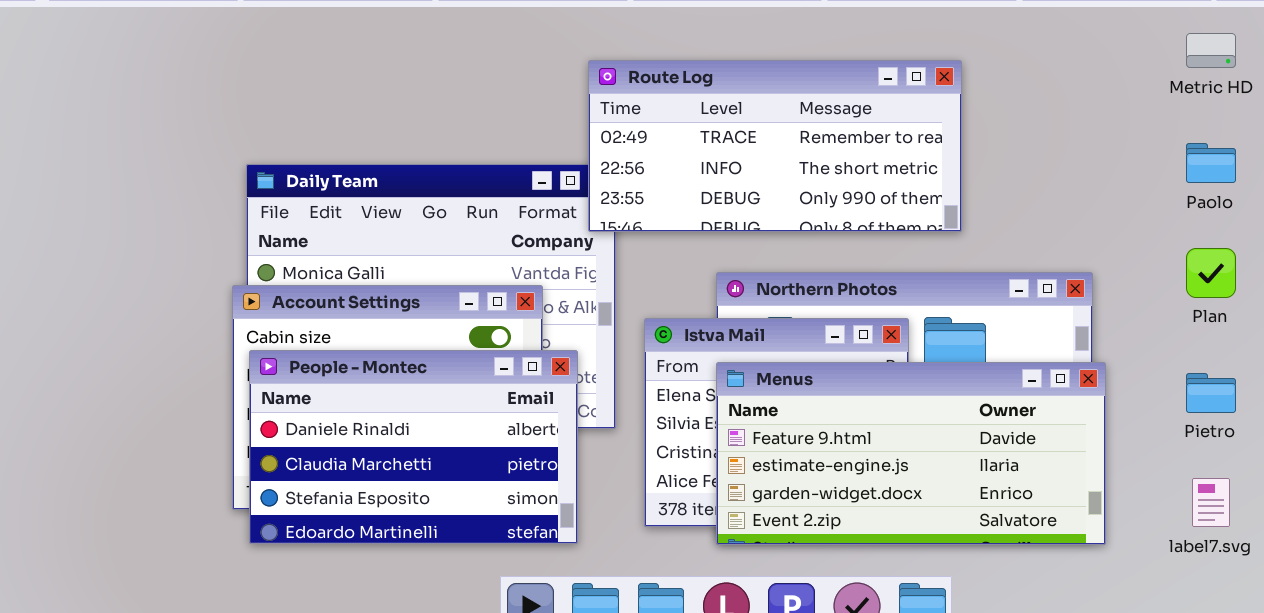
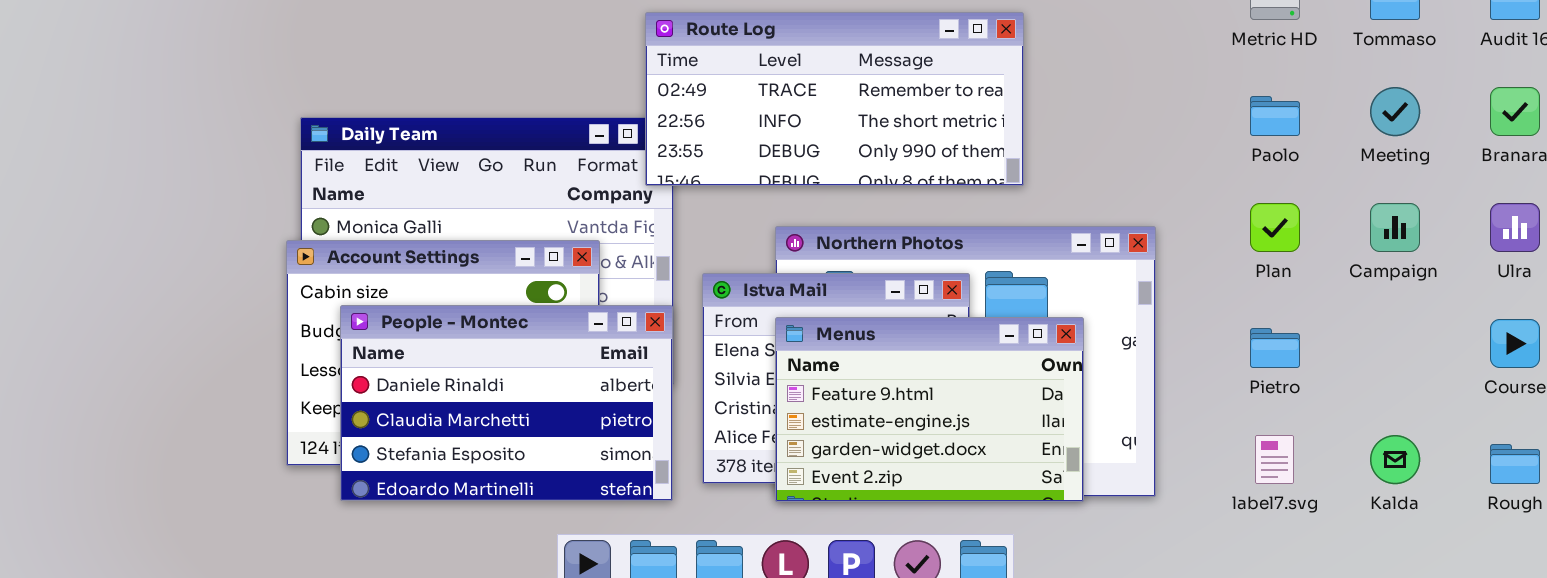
People - Montec: [249,350,578,544] -> [340,305,673,501], moved
Menus: [716,362,1106,545] -> [775,317,1084,502], resized

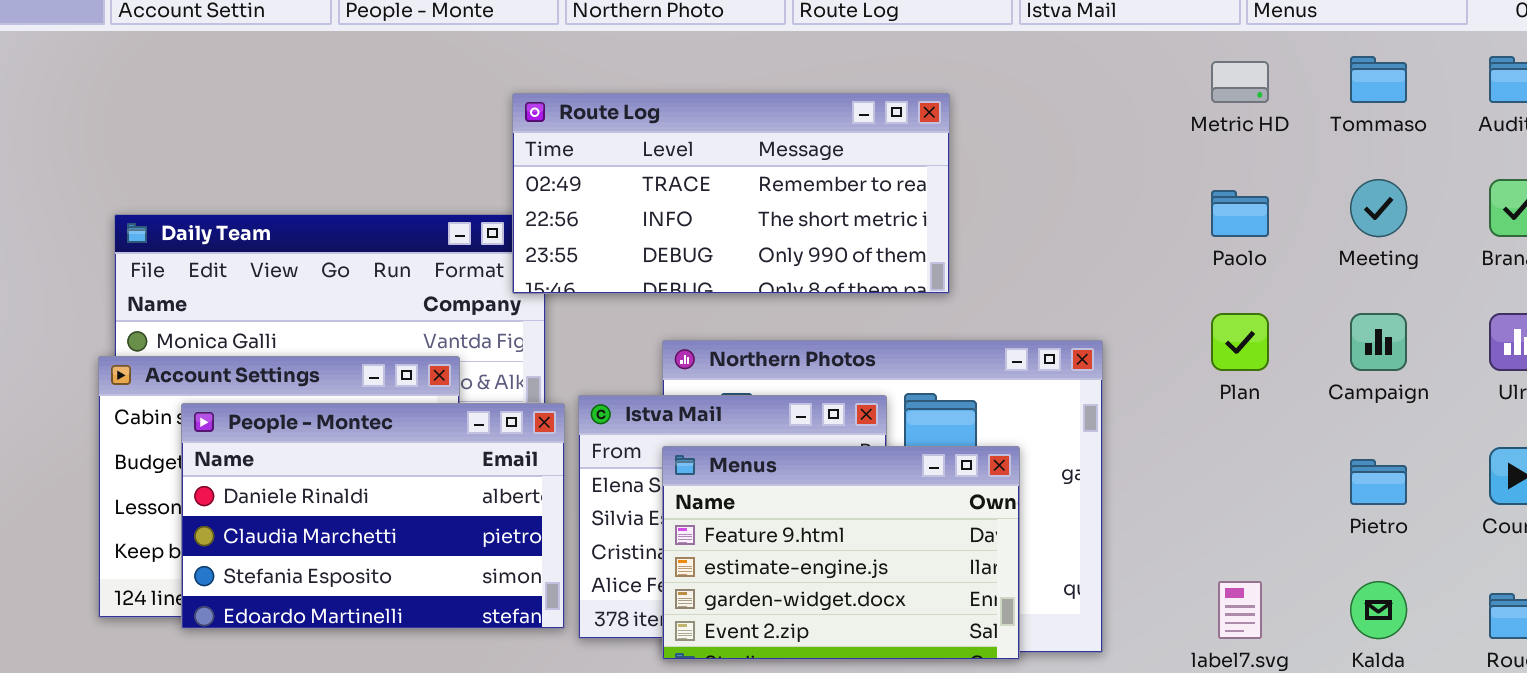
People - Montec: [340,305,673,501] -> [181,403,565,629], moved
Pietro: [1250,328,1300,368] -> [1350,459,1407,505], moved

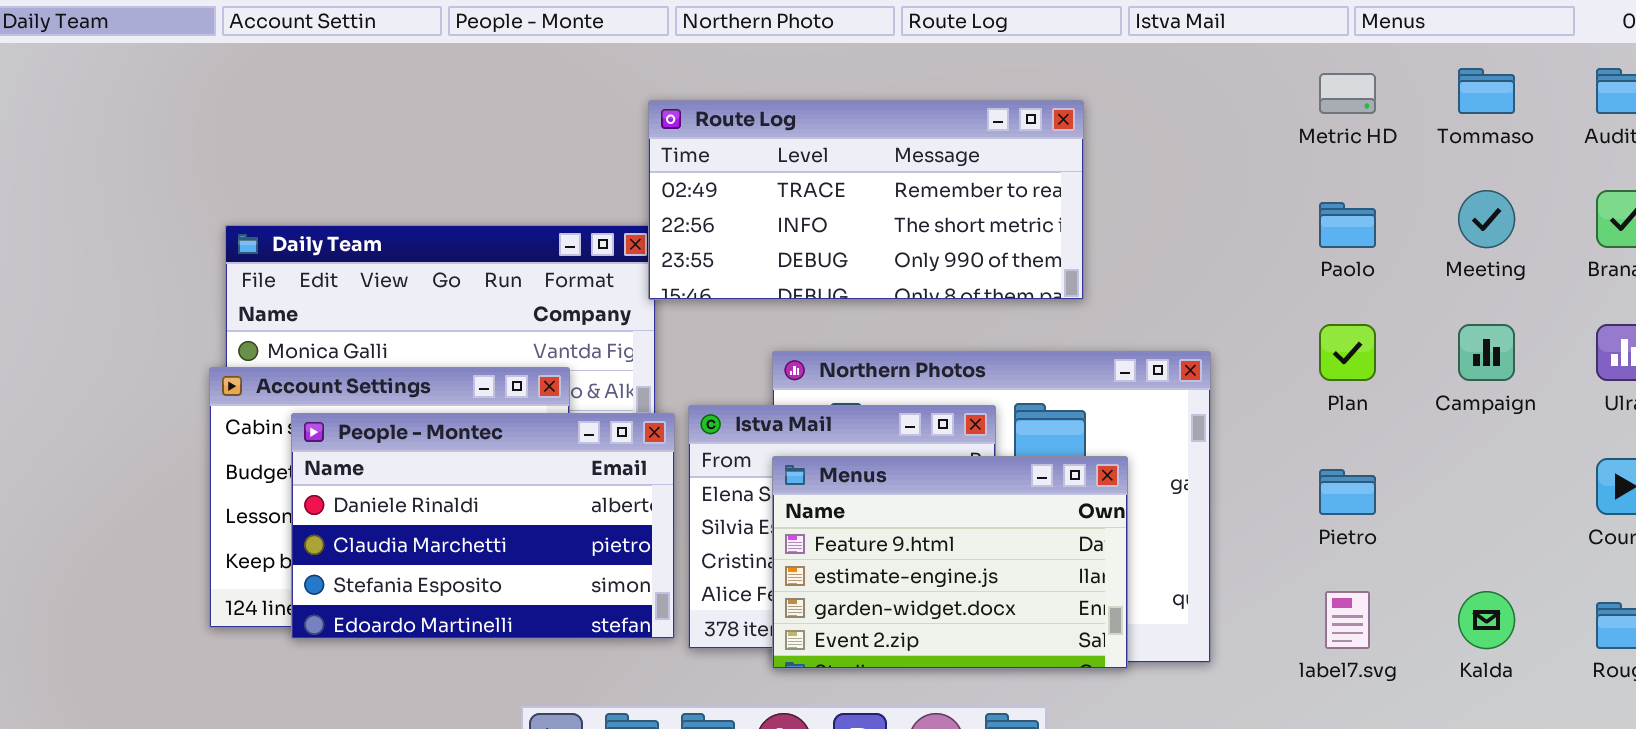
Route Log: [512,93,950,294] -> [648,100,1084,300], moved
Pietro: [1350,459,1407,505] -> [1319,469,1376,515], moved

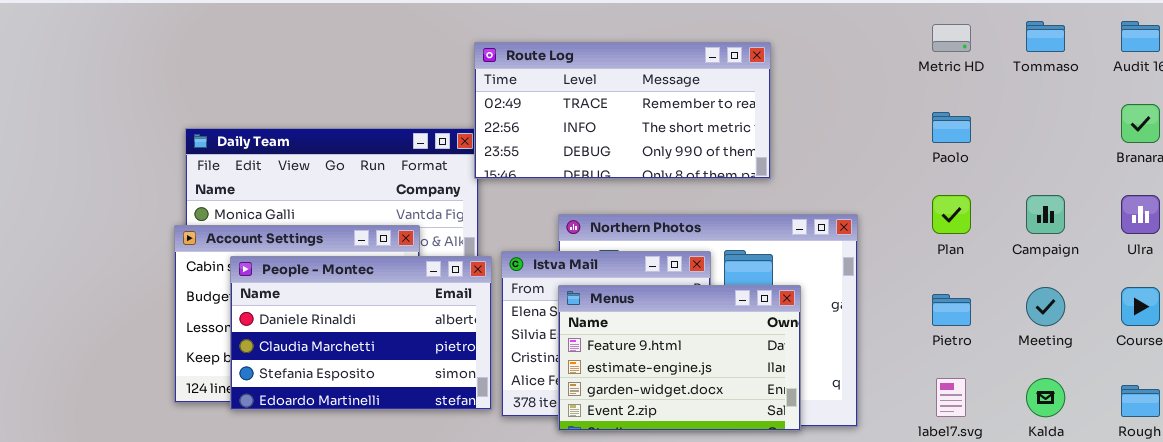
Meeting: [1458,190,1515,248] -> [1026,287,1065,326], moved

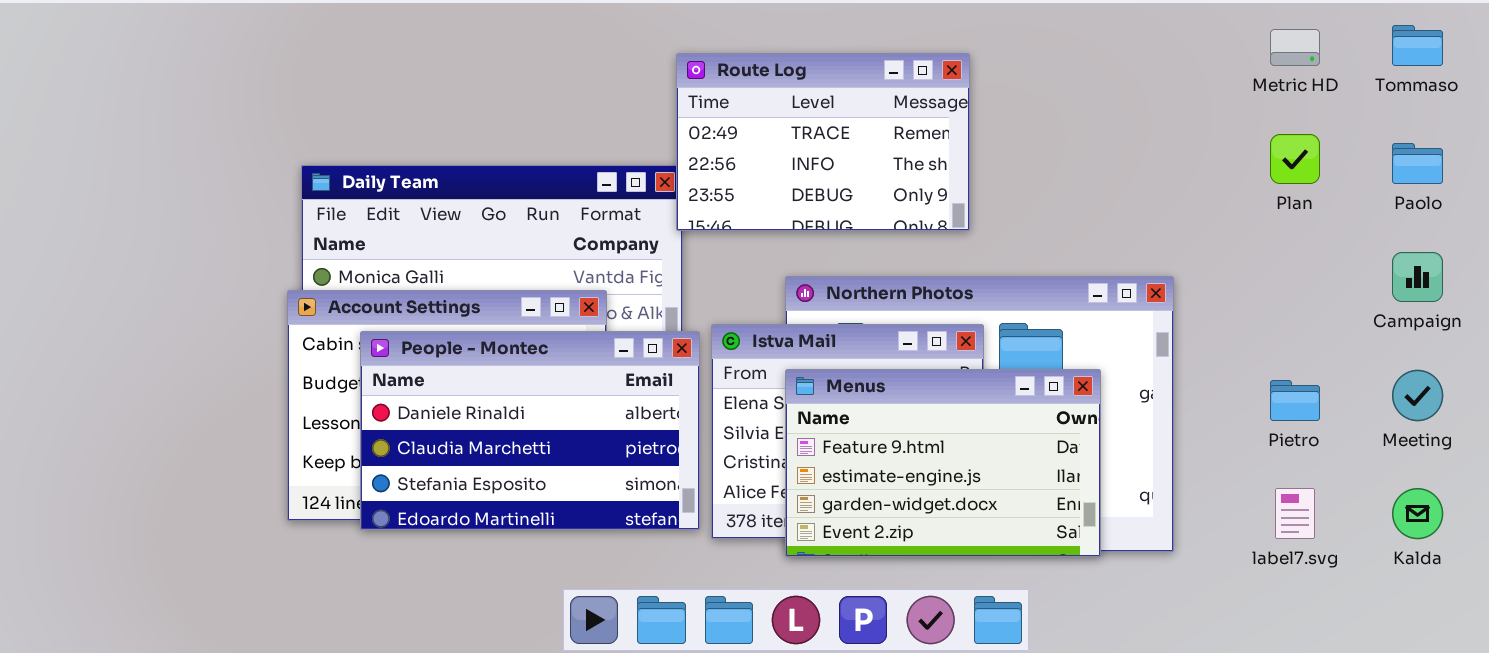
Route Log: [474,42,771,179] -> [676,53,970,231], resized
Paolo: [932,112,971,143] -> [1392,143,1443,184], moved
Plan: [932,195,971,234] -> [1270,134,1320,184], moved

